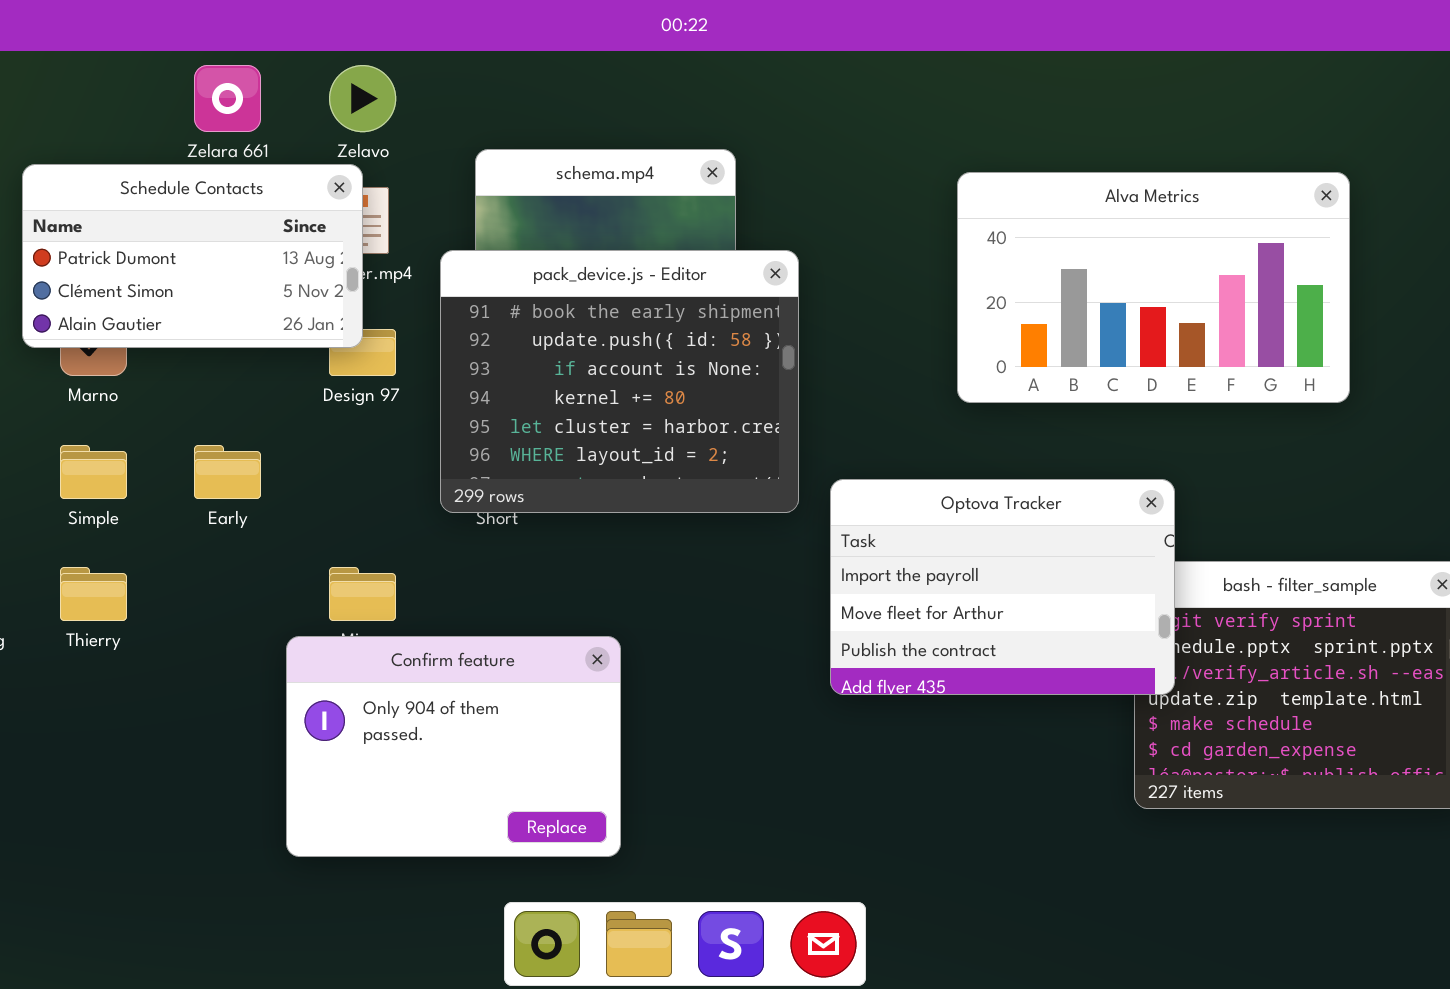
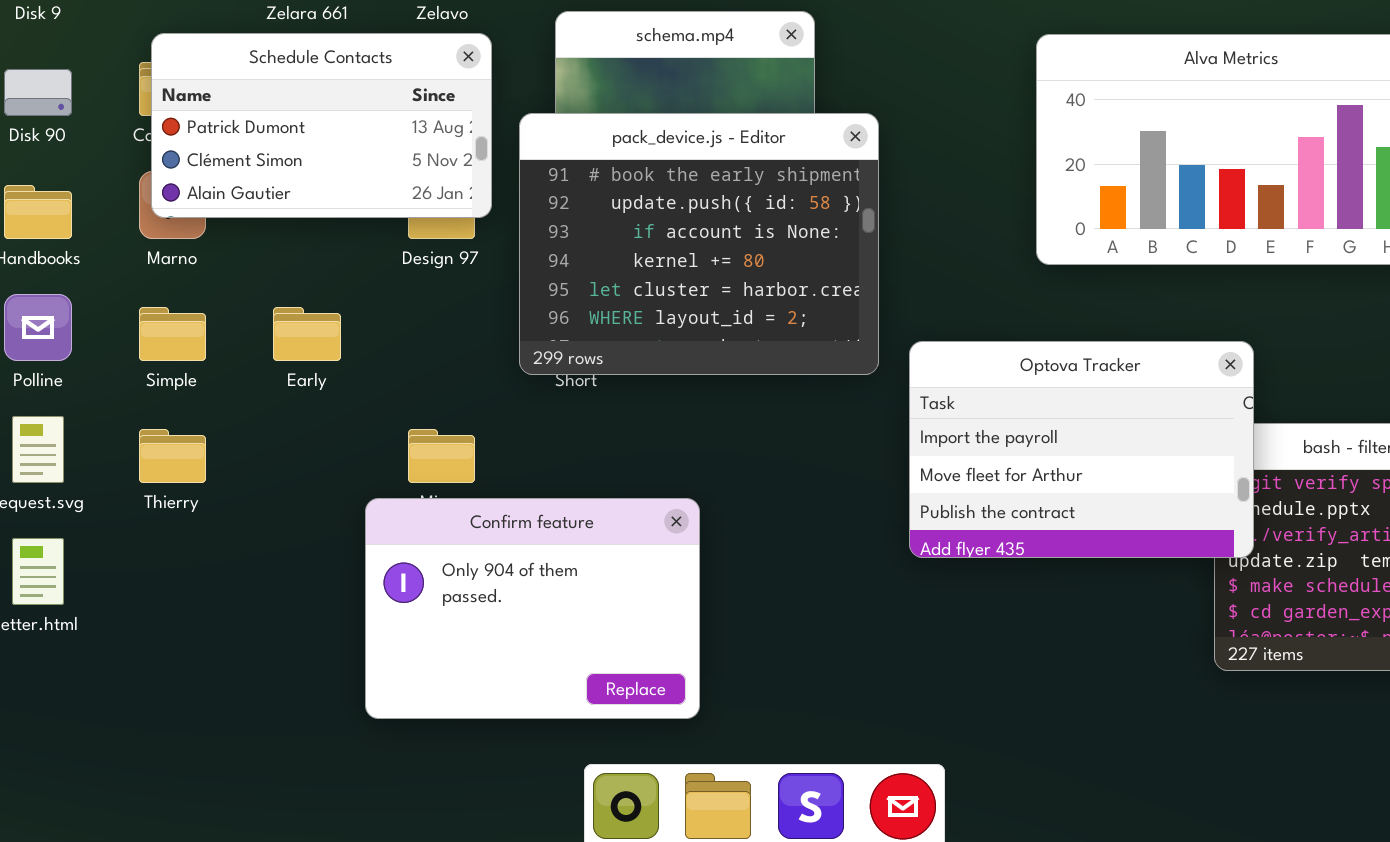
Schedule Contacts: [22,164,363,348] -> [151,33,492,218], moved

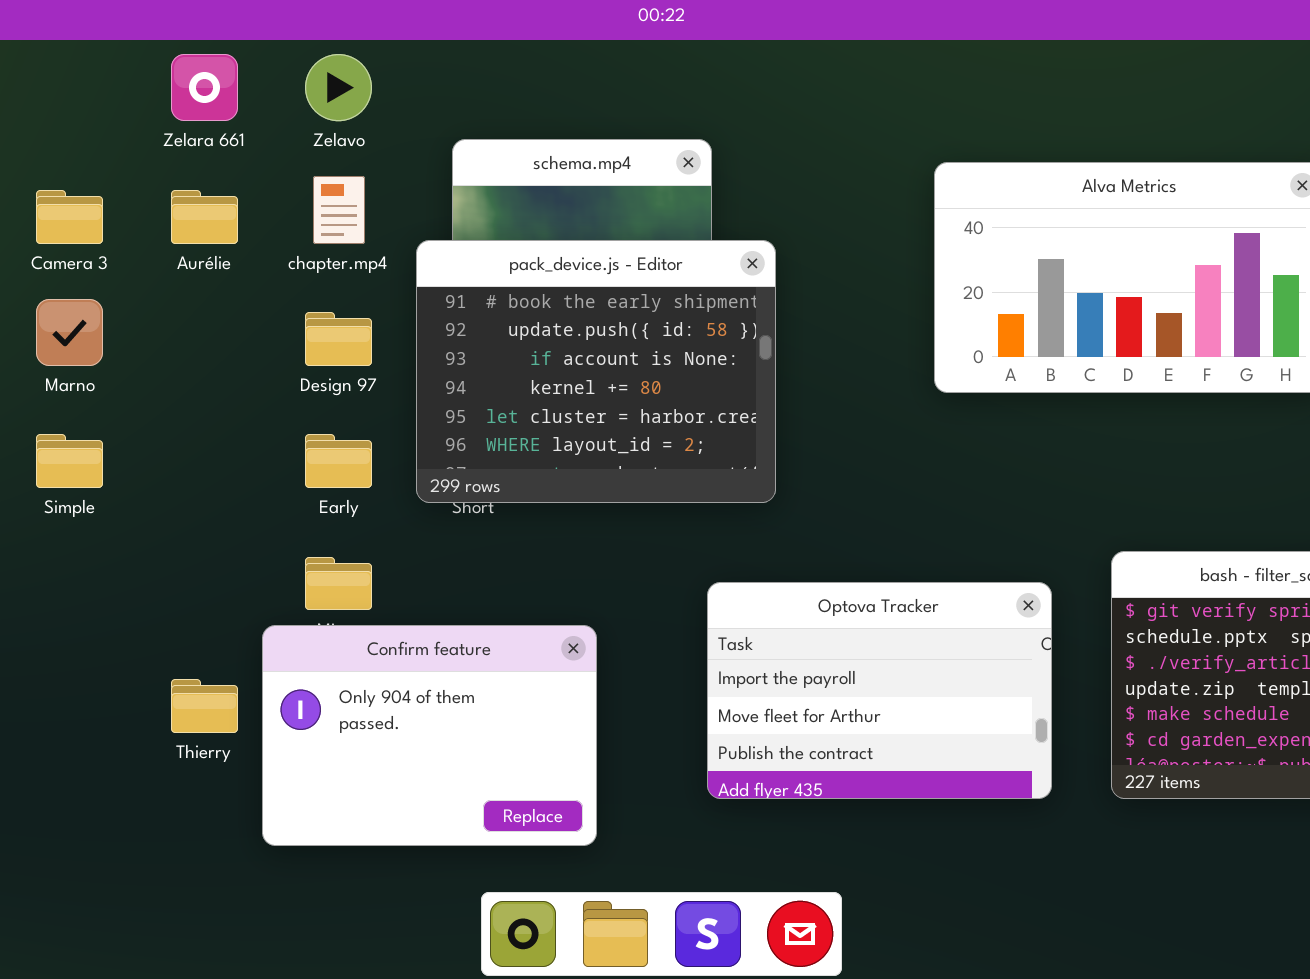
Schedule Contacts: [151,33,492,218] -> none, closed
Early: [273,307,341,361] -> [305,434,372,488], moved
Optova Tracker: [909,341,1254,558] -> [707,582,1052,799], moved
Thierry: [139,429,206,483] -> [171,679,238,733], moved

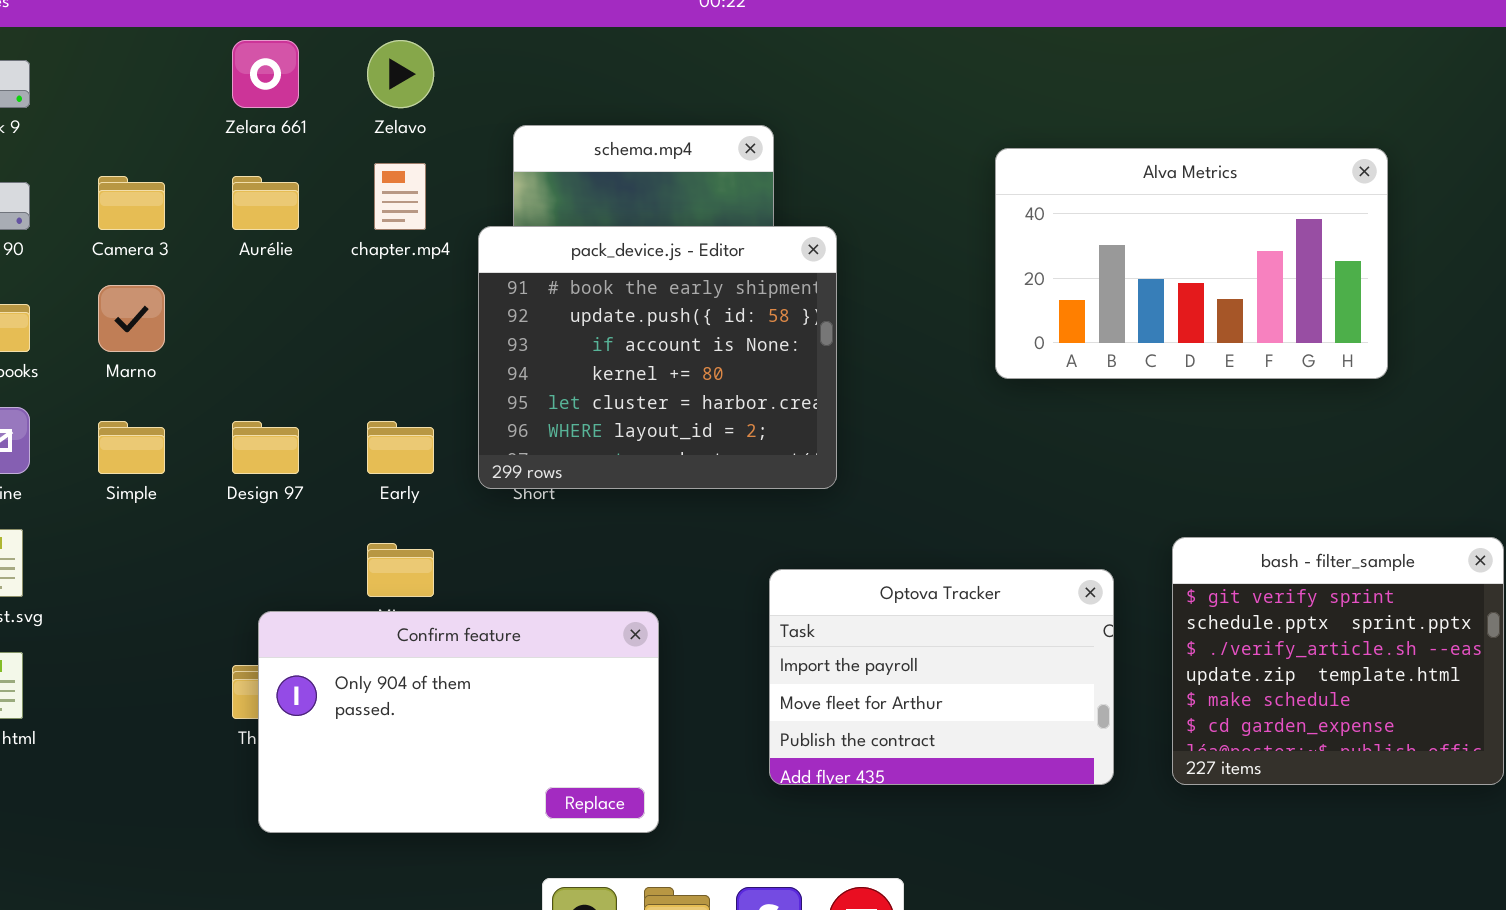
Design 97: [305,312,372,366] -> [232,421,299,474], moved
Confirm feature: [262,625,597,846] -> [258,611,659,833], resized

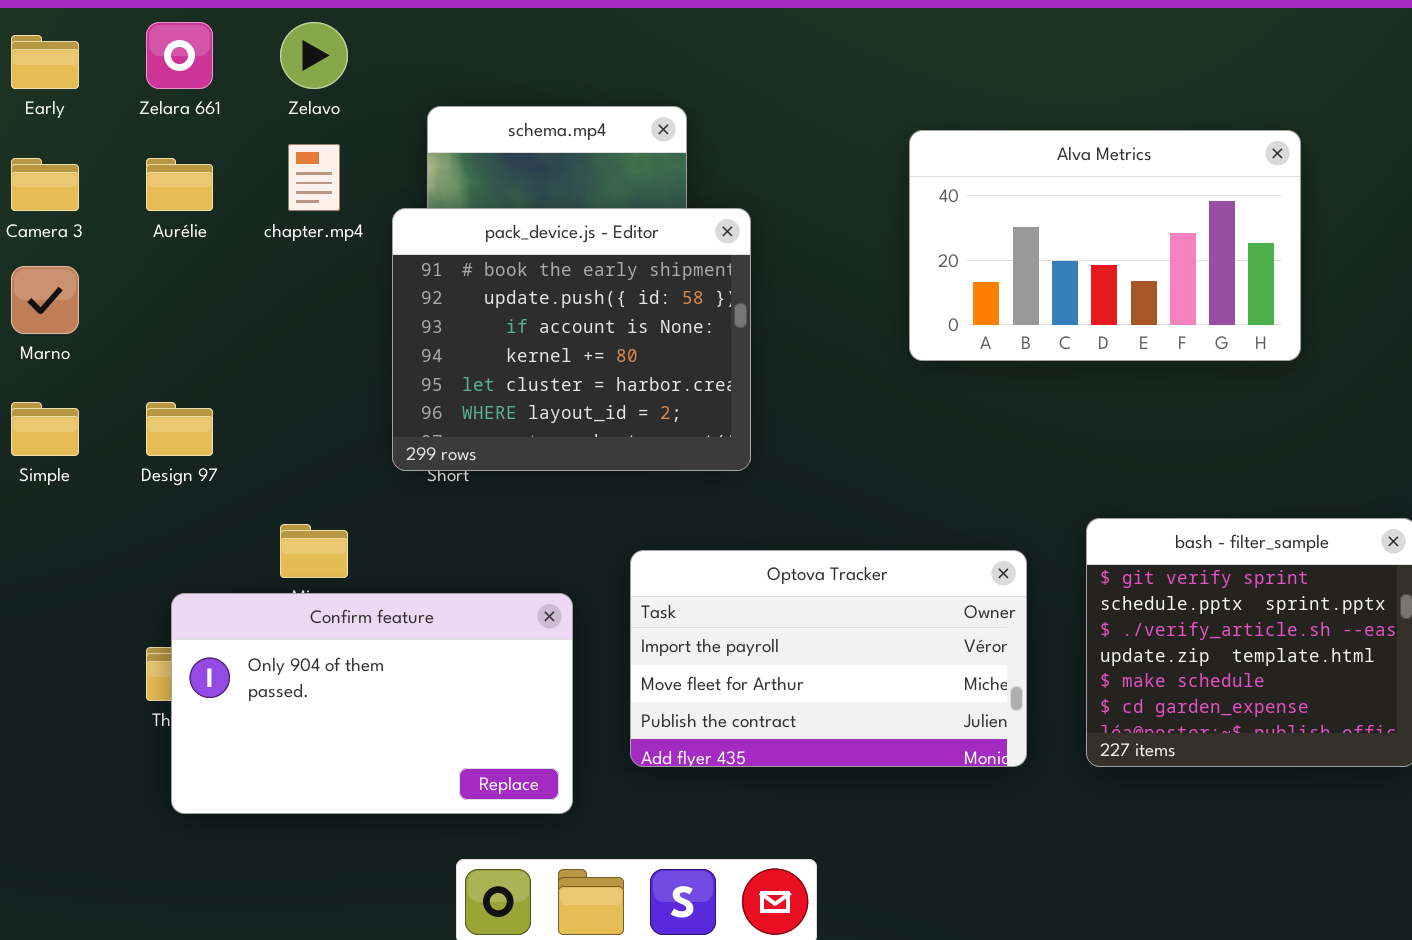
Early: [367,421,434,474] -> [11,35,79,89], moved
Optova Tracker: [769,569,1114,785] -> [630,550,1027,767], resized

